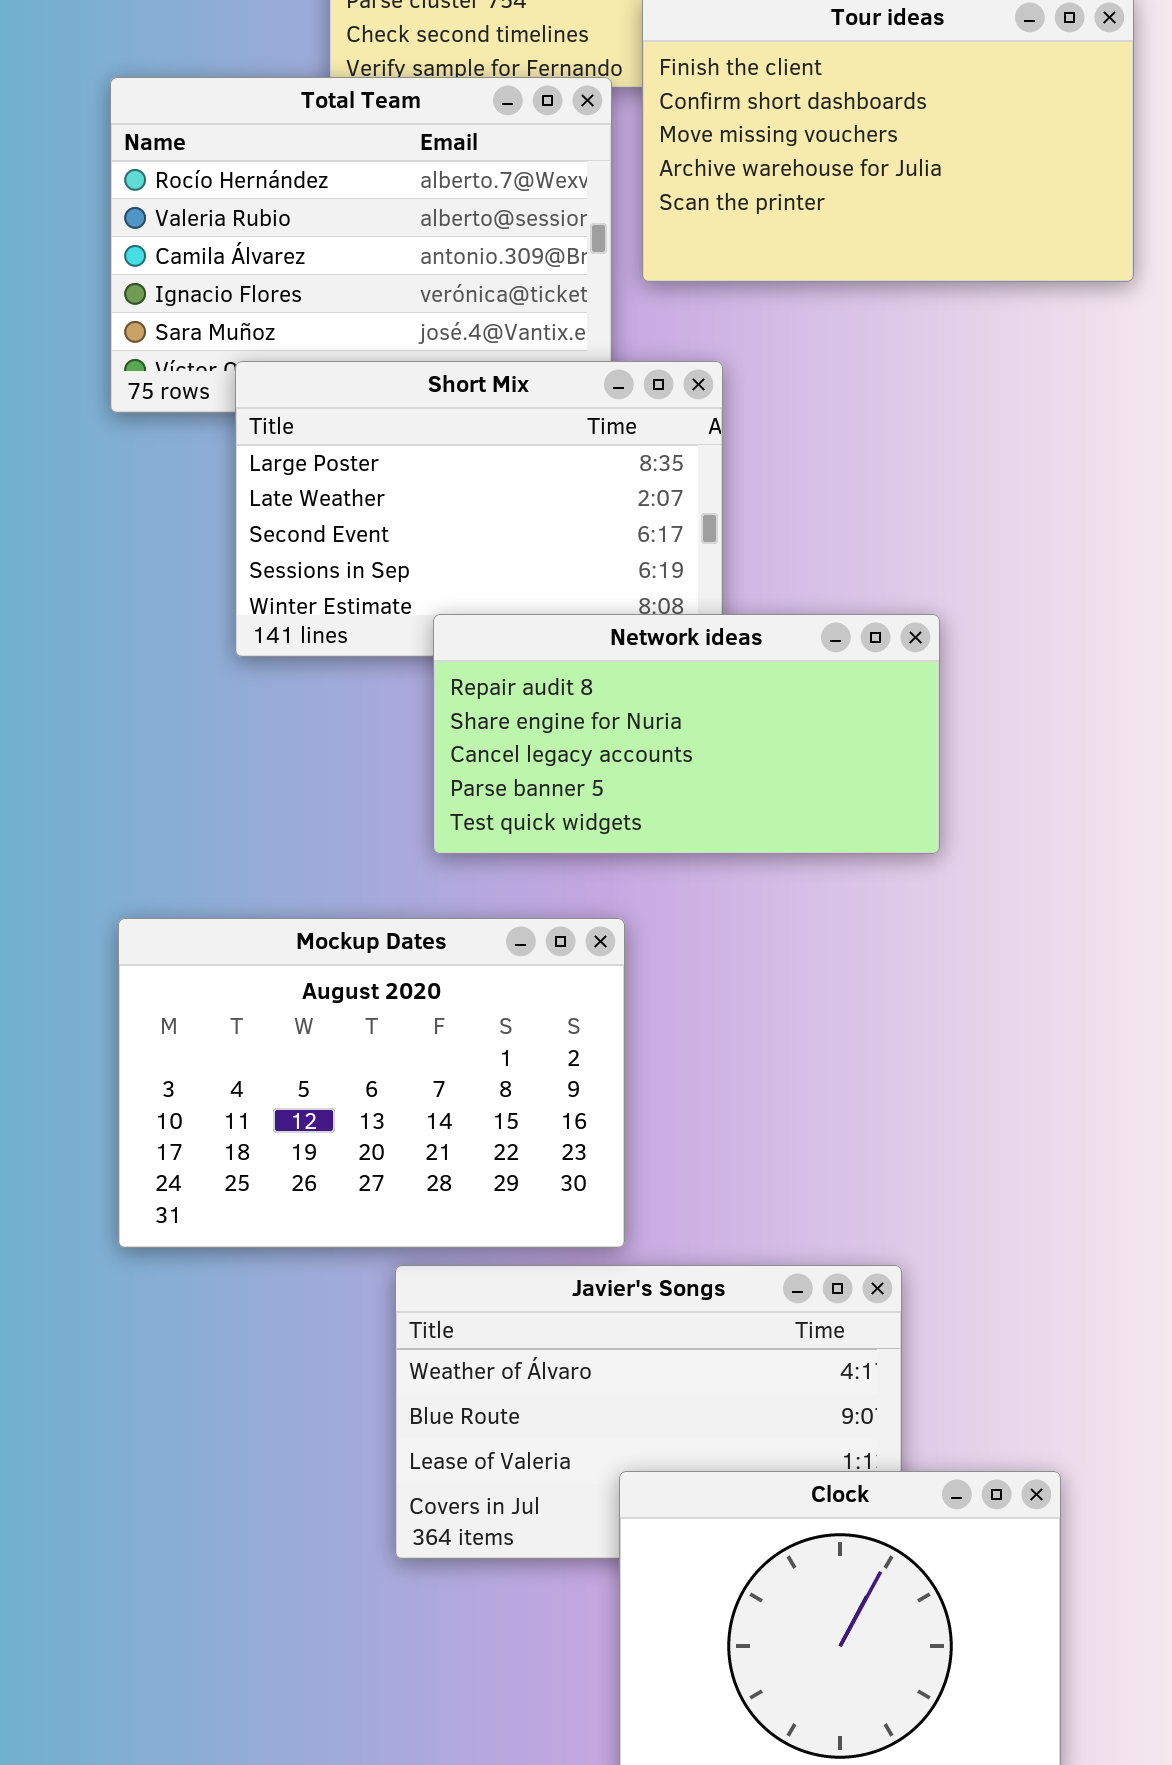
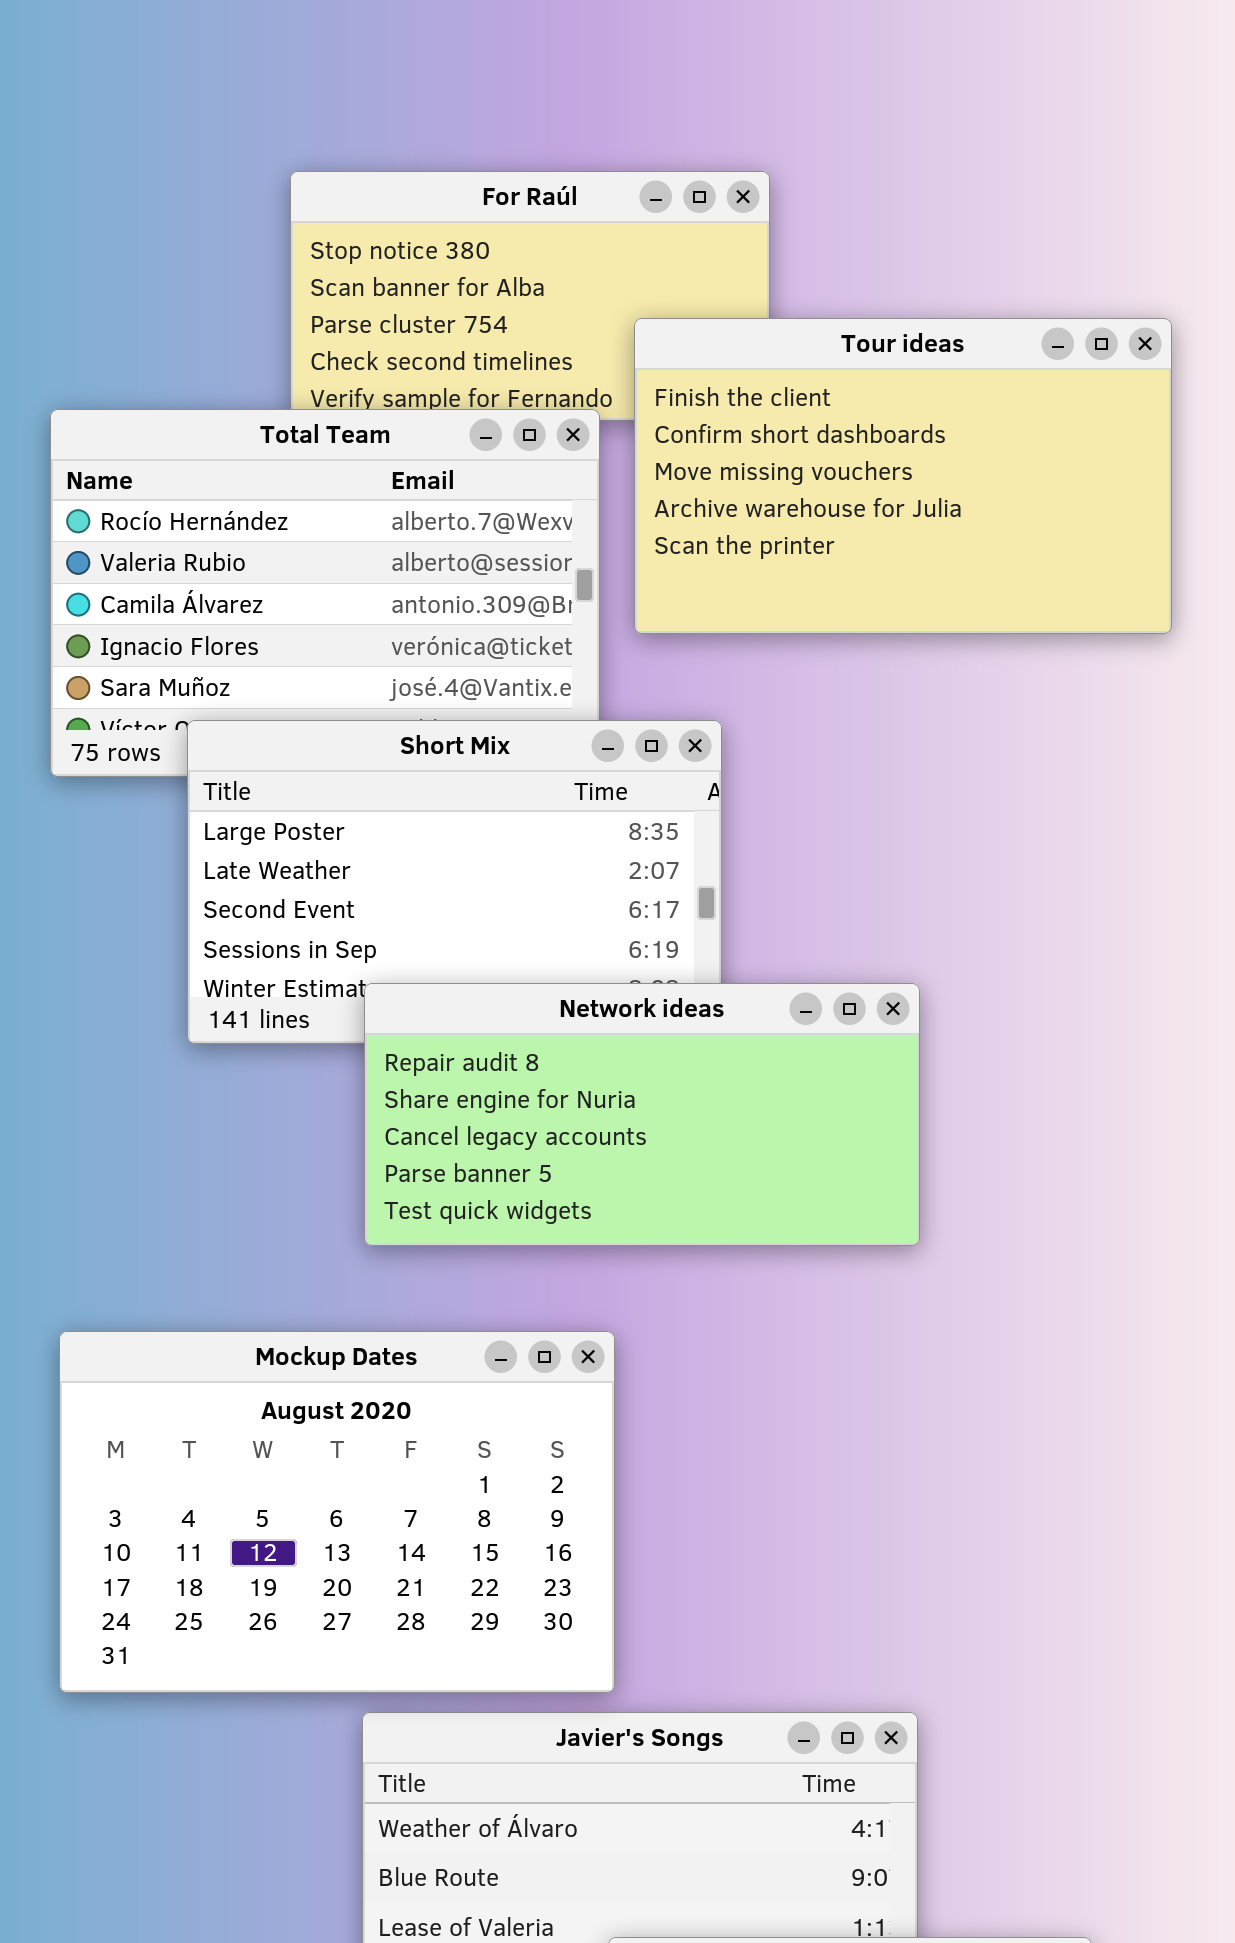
Network ideas: [433,614,940,854] -> [364,983,920,1246], moved

